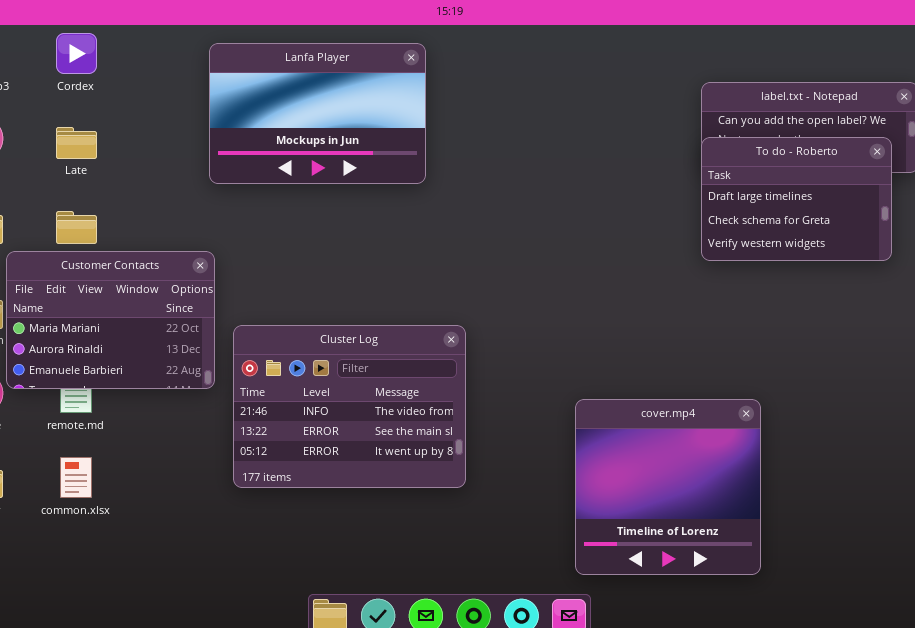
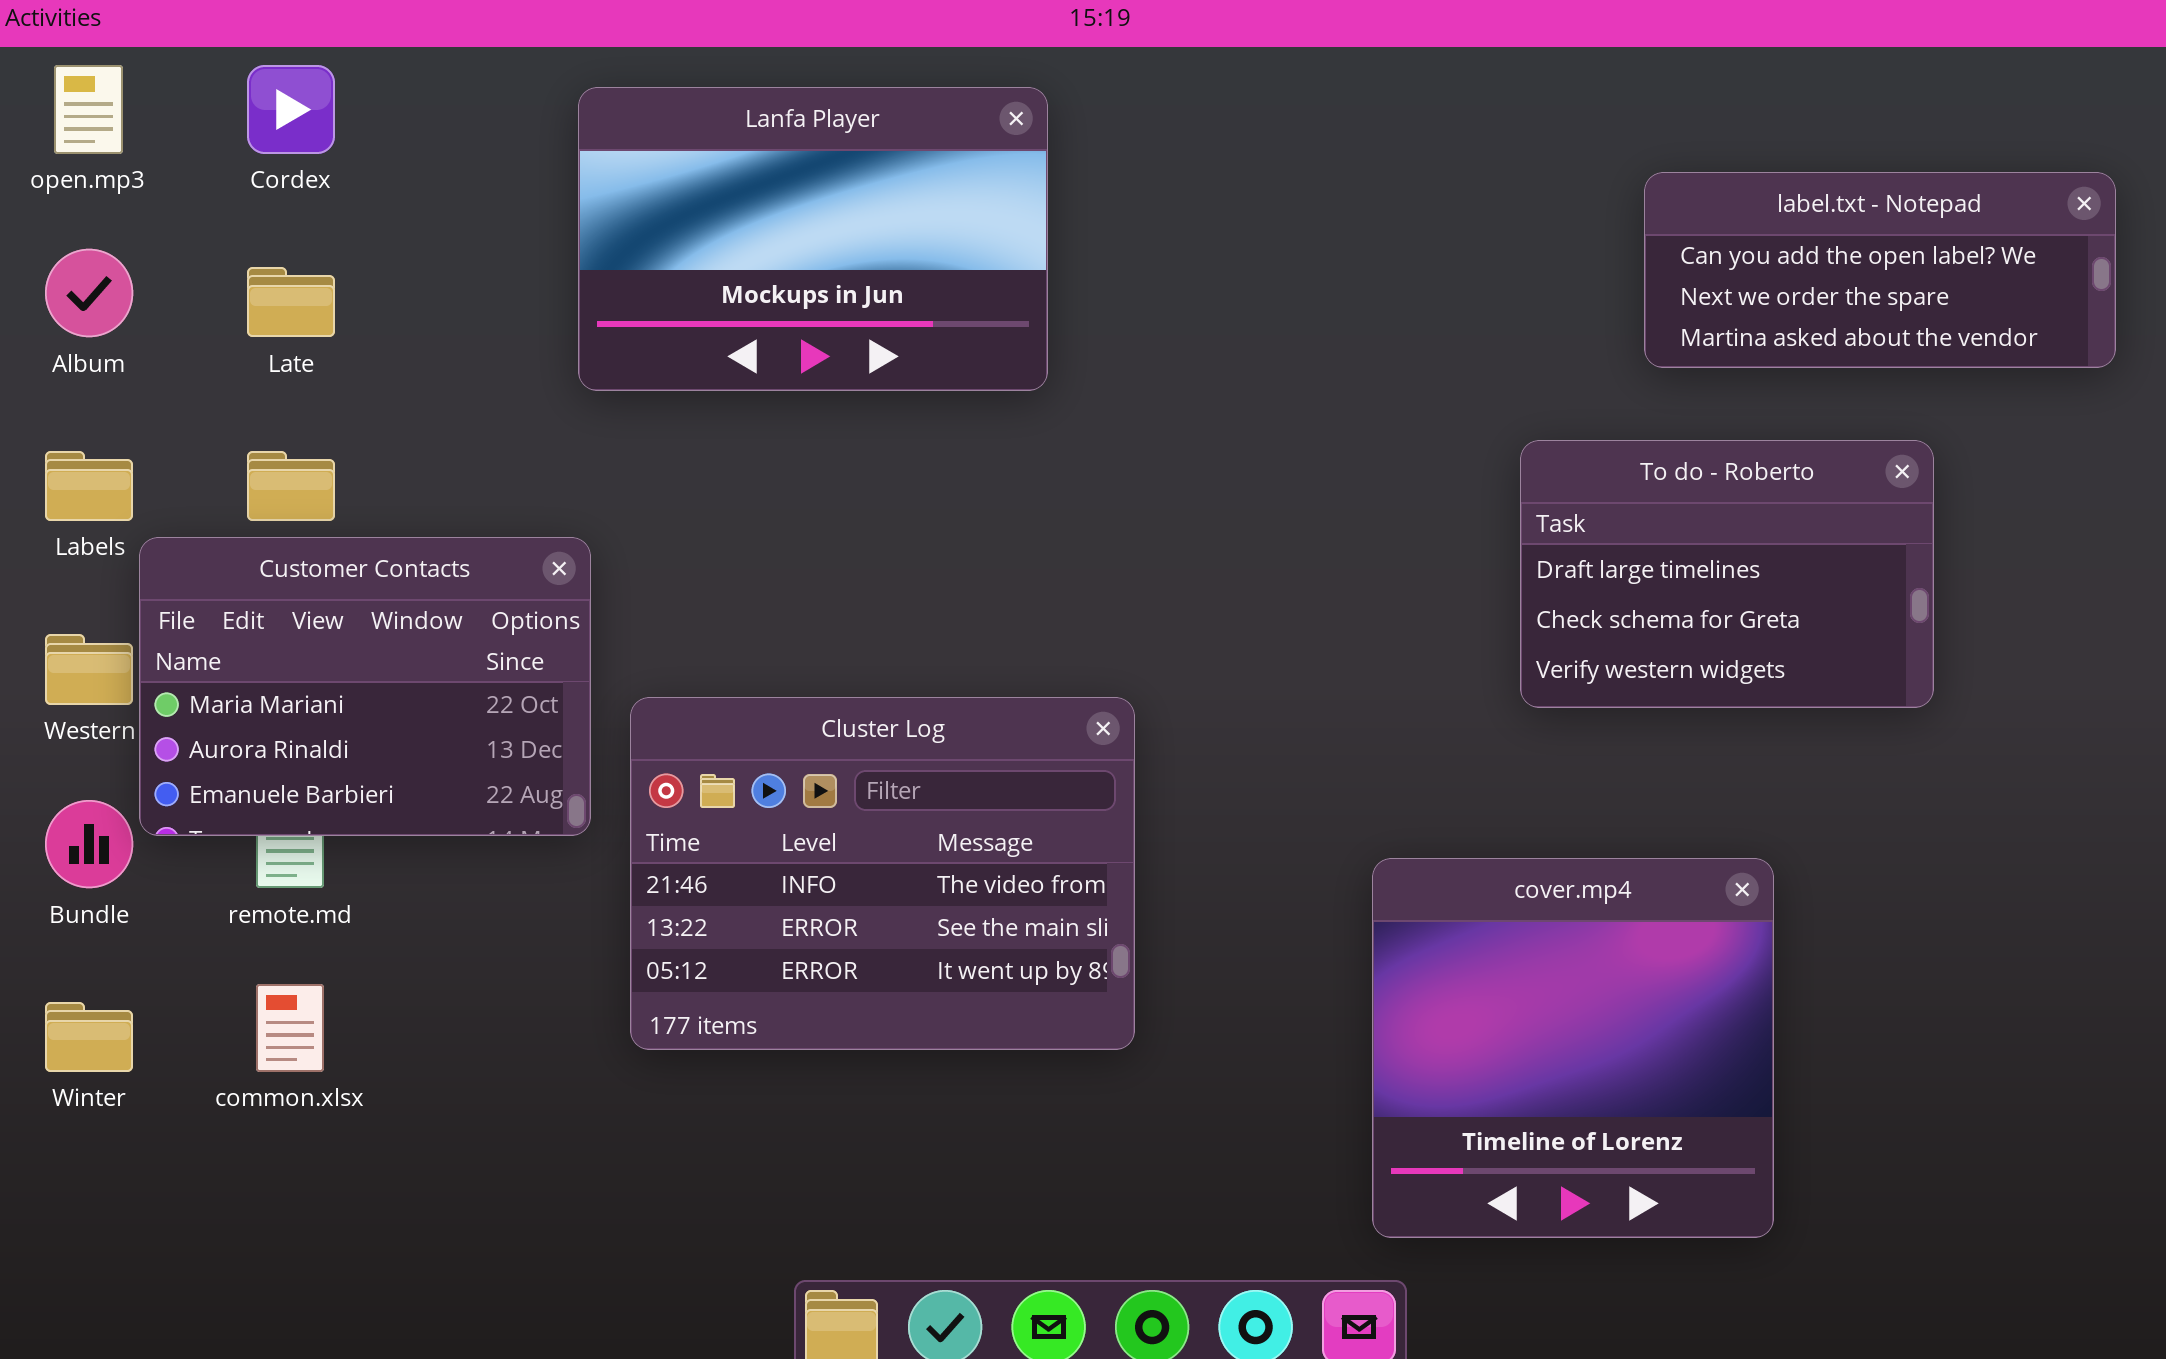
To do - Roberto: [701,137,892,261] -> [1520,440,1934,708], moved

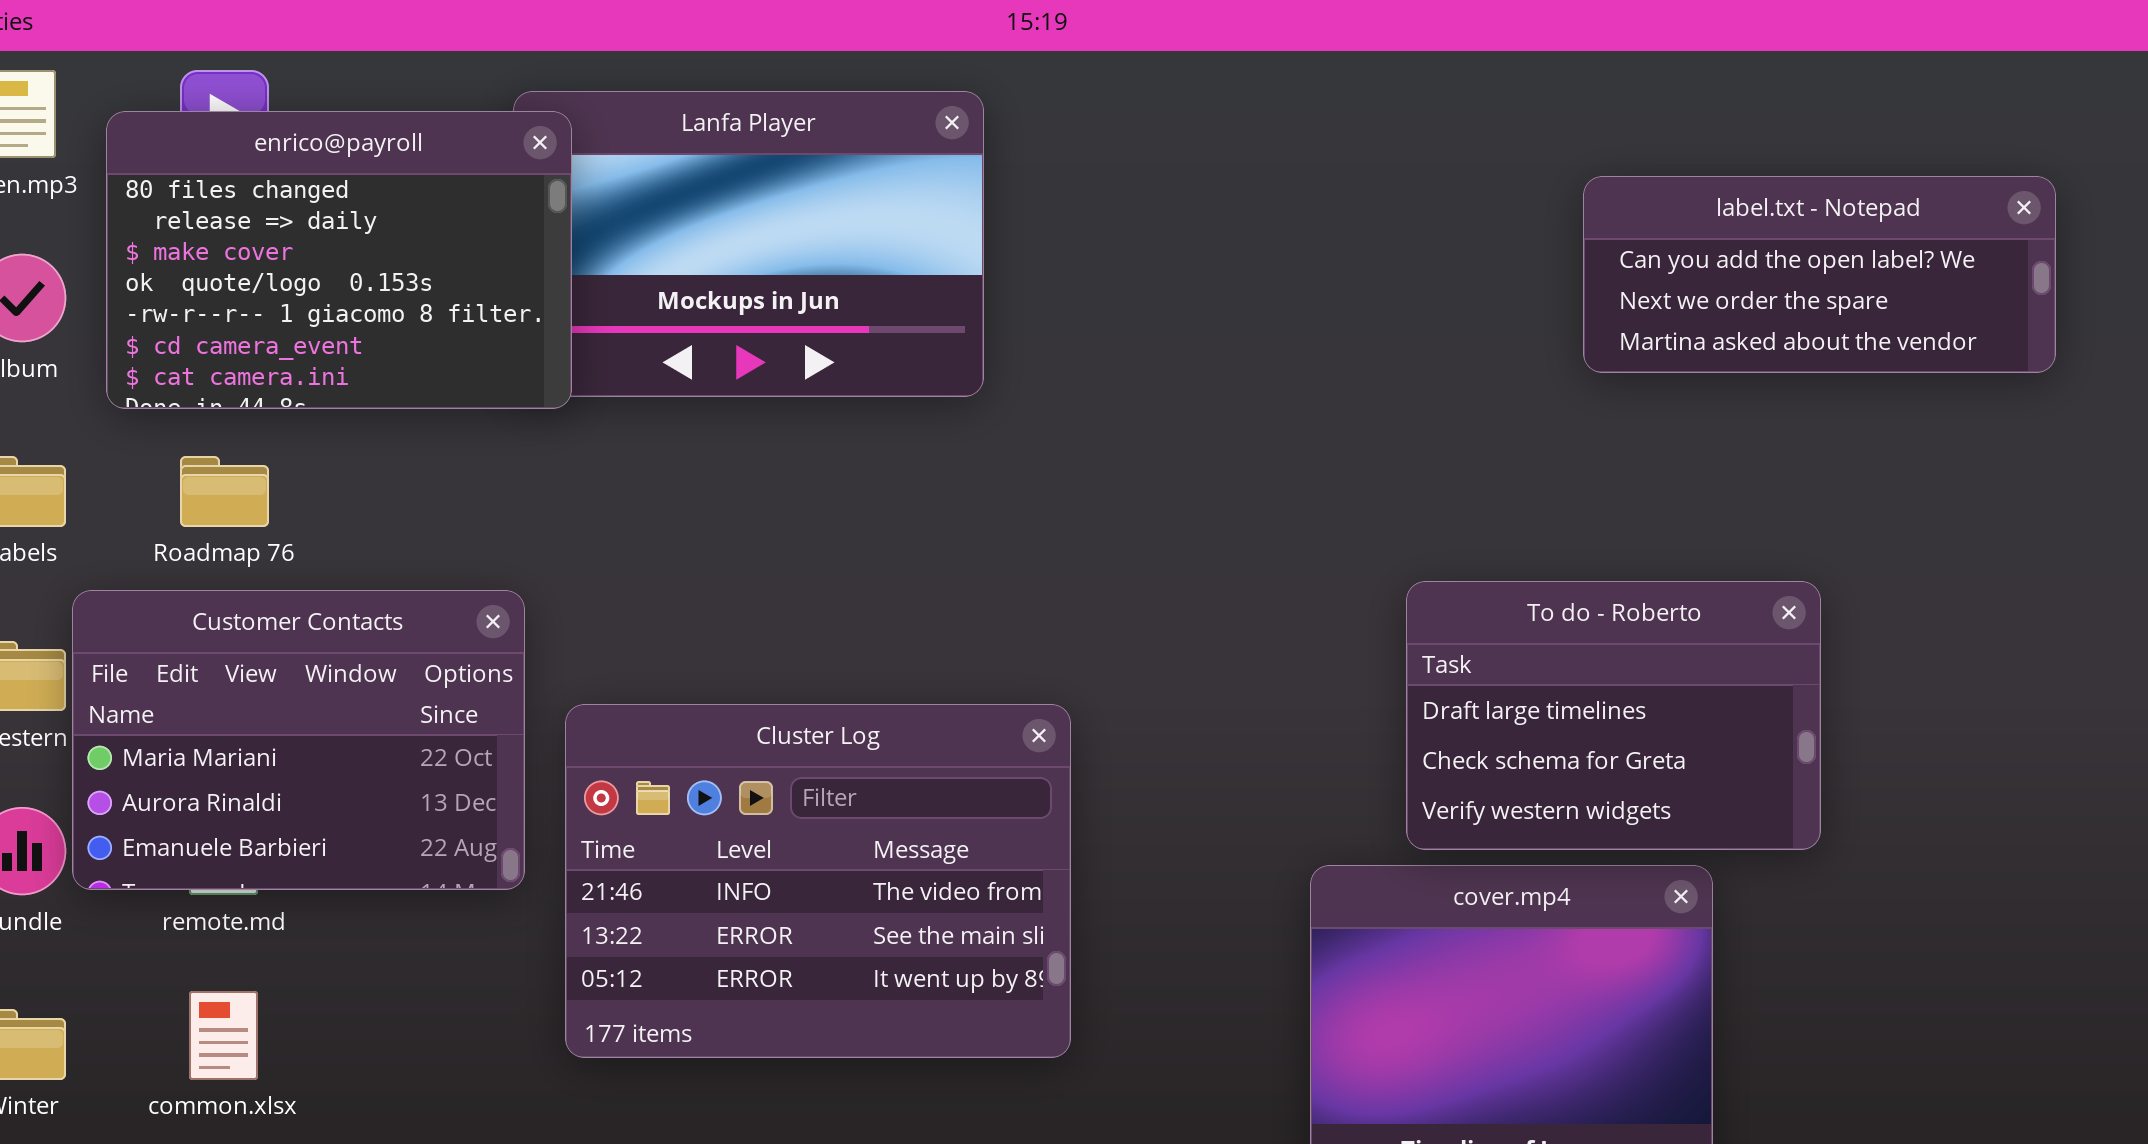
enrico@payroll: none -> [106,111,572,409], opened
To do - Roberto: [1520,440,1934,708] -> [1406,581,1821,850], moved
Customer Contacts: [139,537,591,836] -> [72,590,525,890], moved

